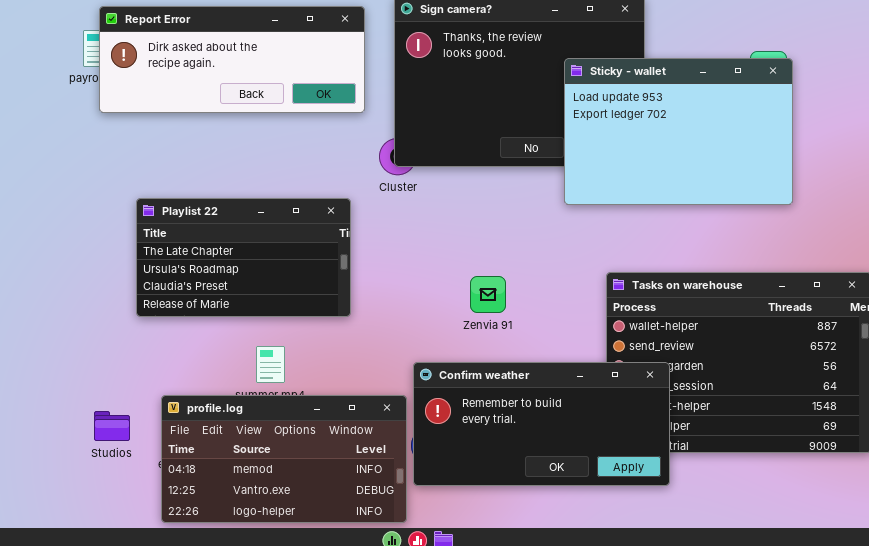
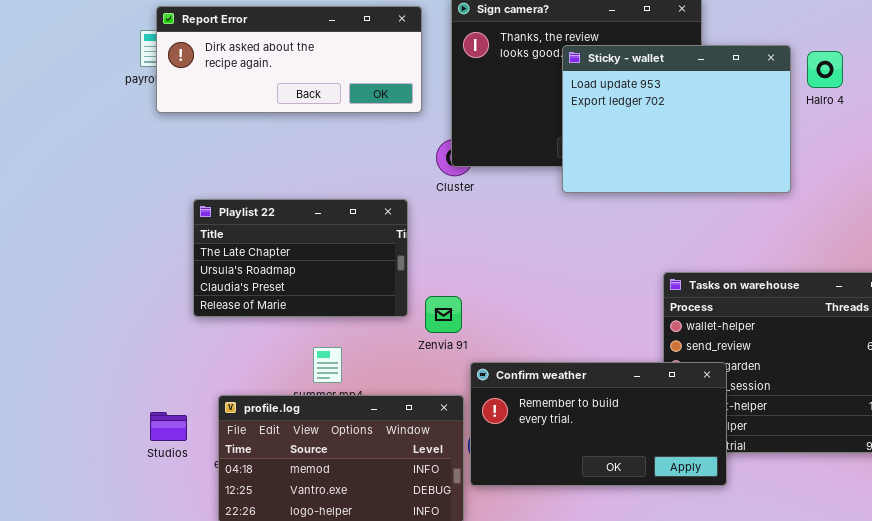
Sticky - wallet: [564,58,793,205] -> [562,45,791,193], moved
Zenvia 91: [470,276,506,313] -> [425,296,462,333], moved

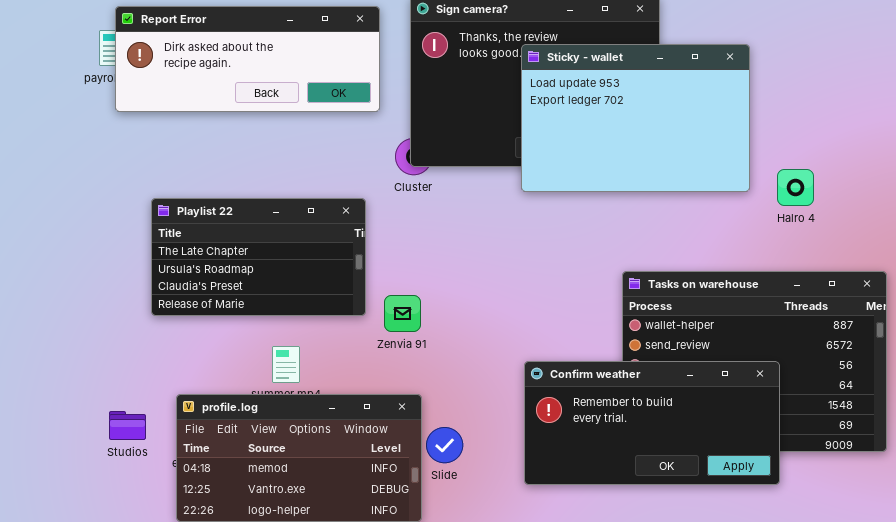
Halro 4: [807,51,843,88] -> [777,169,814,206], moved
Confirm weather: [470,362,727,486] -> [524,361,780,485], moved

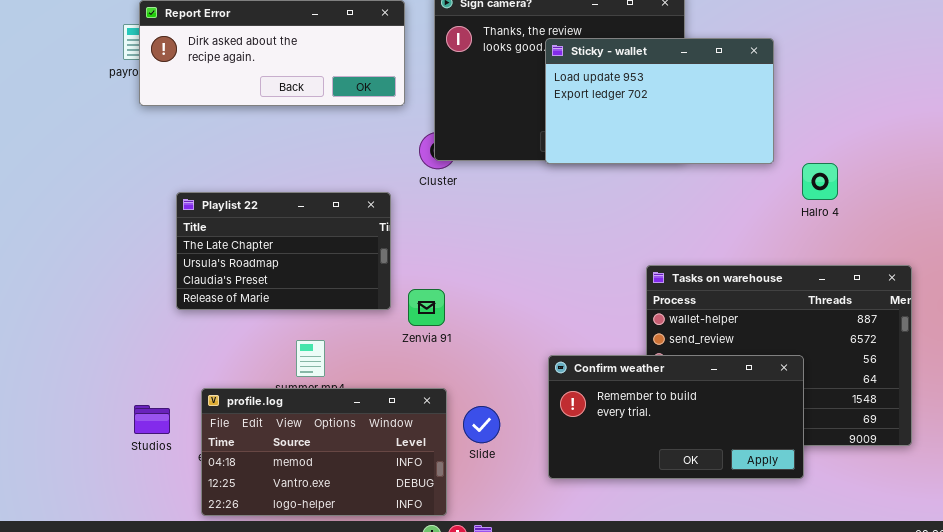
Sticky - wallet: [521,44,750,192] -> [545,38,774,164], resized
Slide: [426,427,463,463] -> [463,406,500,443], moved

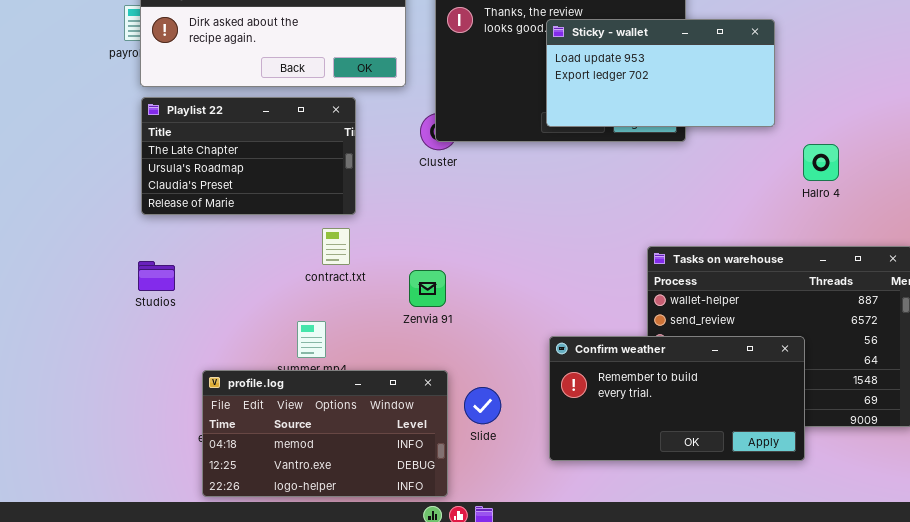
Sticky - wallet: [545,38,774,164] -> [546,19,775,127], resized
Playlist 22: [176,192,391,310] -> [141,97,356,215], moved
Studios: [134,405,170,434] -> [138,261,175,291], moved

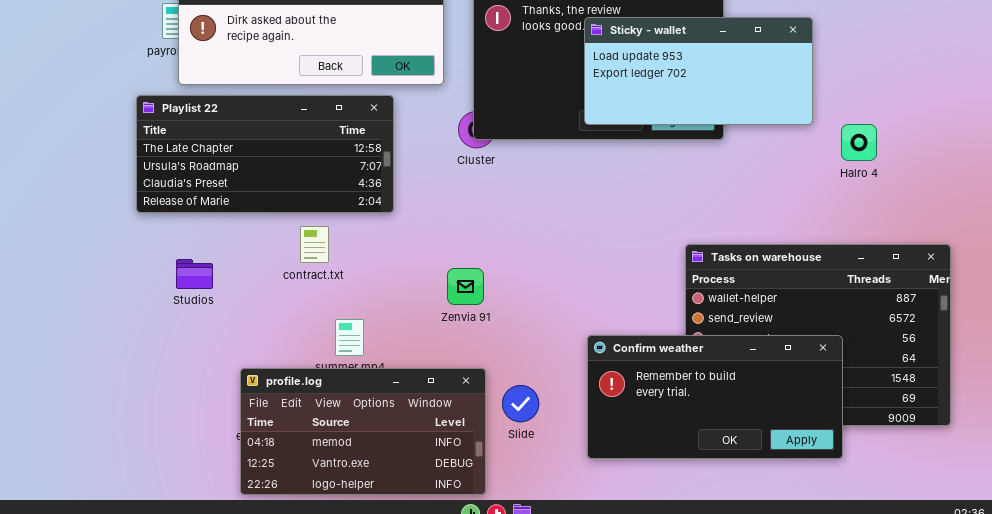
Playlist 22: [141,97,356,215] -> [136,95,394,213], resized
Halro 4: [803,144,839,181] -> [841,124,877,161], moved
contract.txt: [322,228,350,265] -> [300,226,329,263], moved

